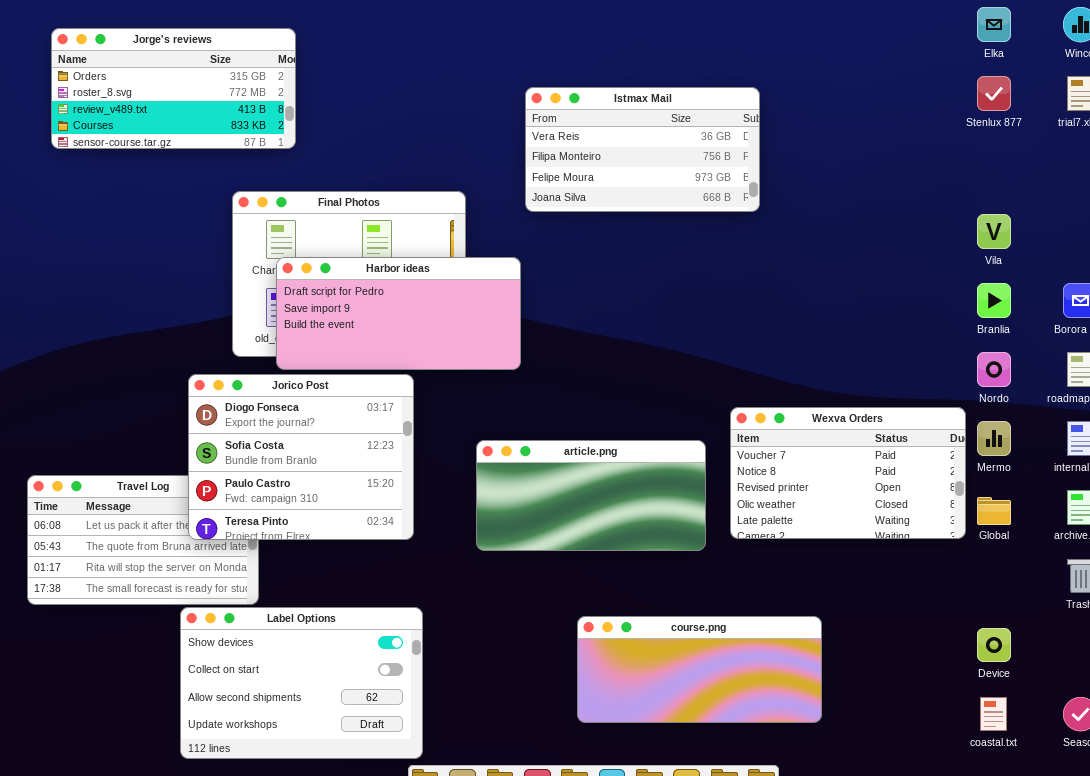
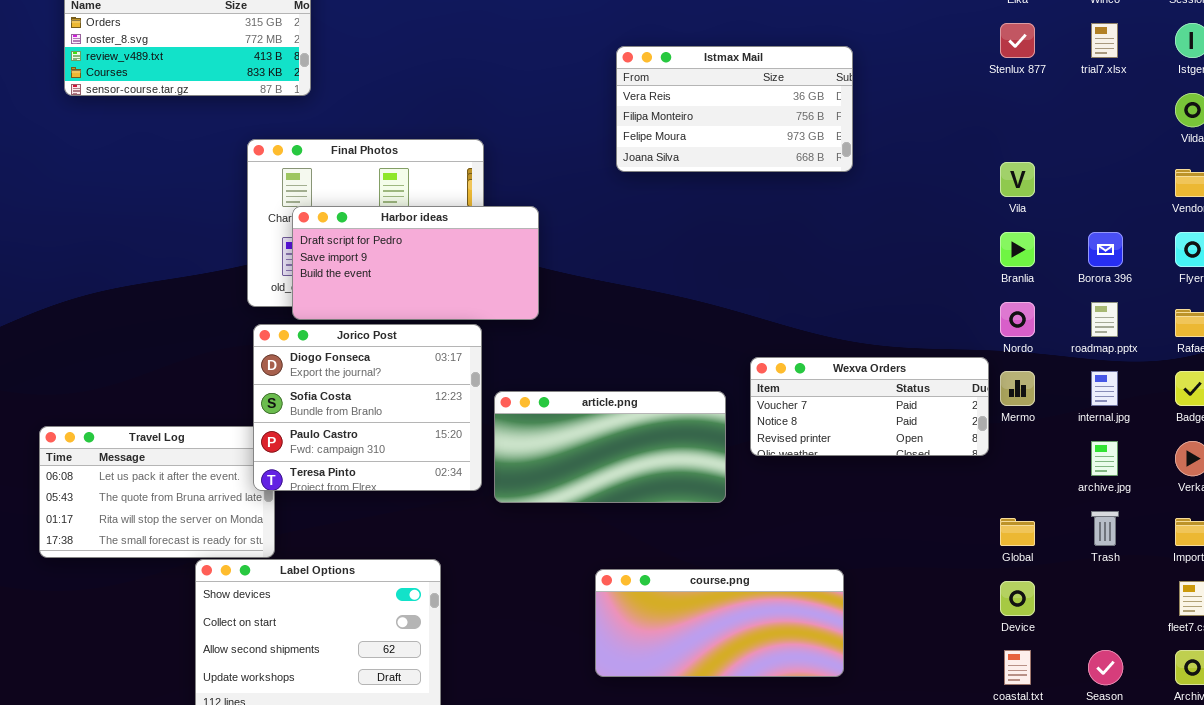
Istmax Mail: [525,87,760,212] -> [616,46,853,172], moved
Jorico Post: [188,374,414,540] -> [253,324,482,491], moved
Wexva Orders: [730,407,966,539] -> [750,357,989,456], resized
Global: [977,497,1011,525] -> [1000,518,1035,546], moved

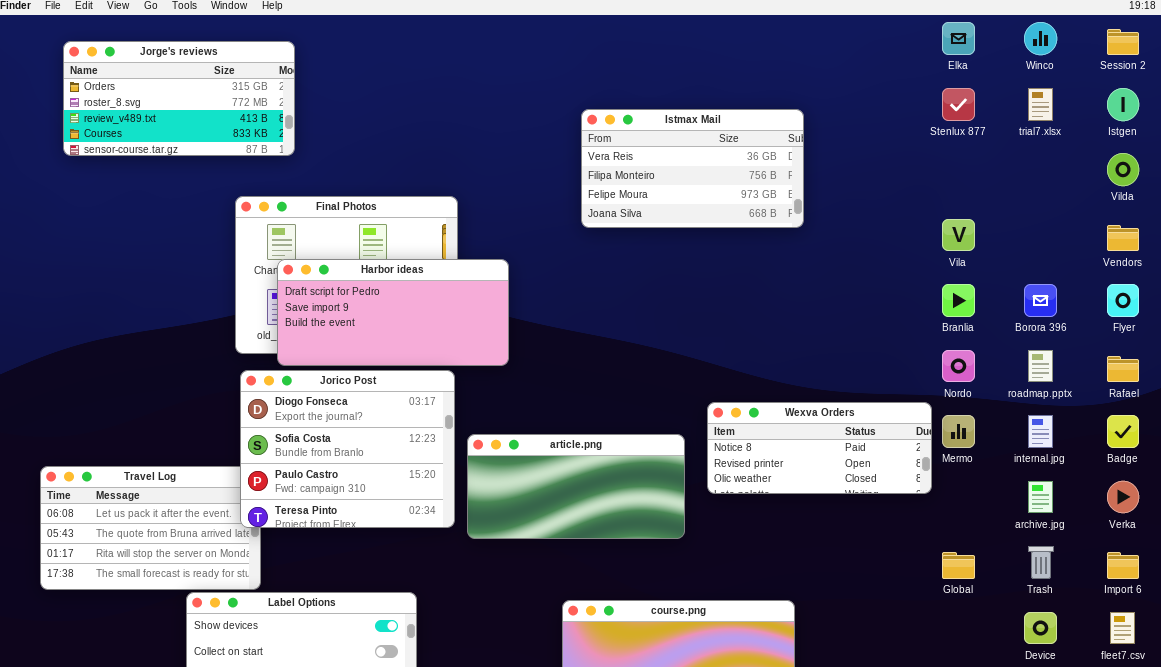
Wexva Orders: [750,357,989,456] -> [707,402,932,494], scrolled down 1 row
Device: [1000,581,1035,616] -> [1024,612,1057,644], moved

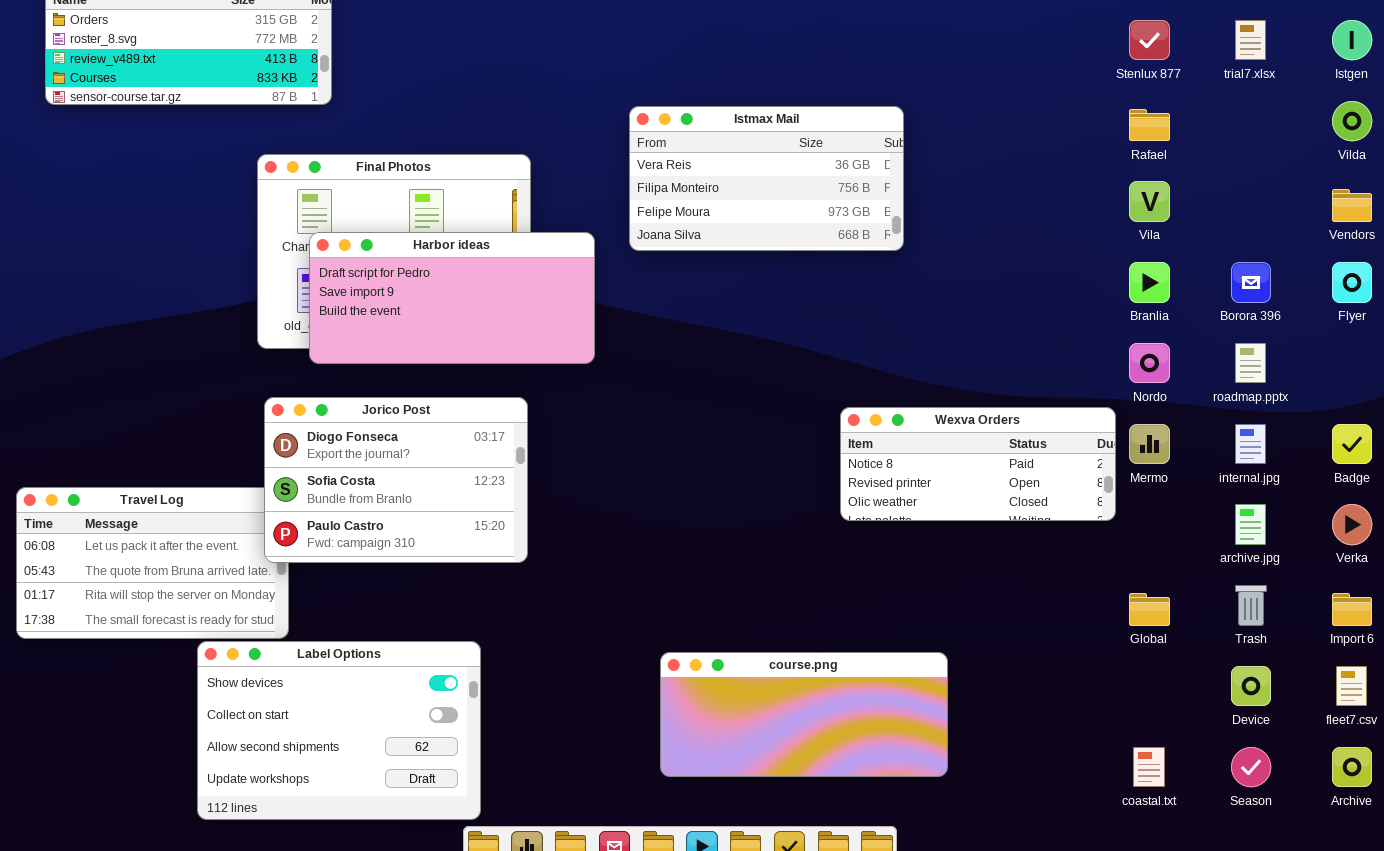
Istmax Mail: [581,109,804,228] -> [629,106,904,251], moved
Rafael: [1107,356,1139,382] -> [1129,109,1170,141], moved
Jorico Post: [240,370,455,528] -> [264,397,528,563], resized
article.png: [467,434,685,539] -> none, closed

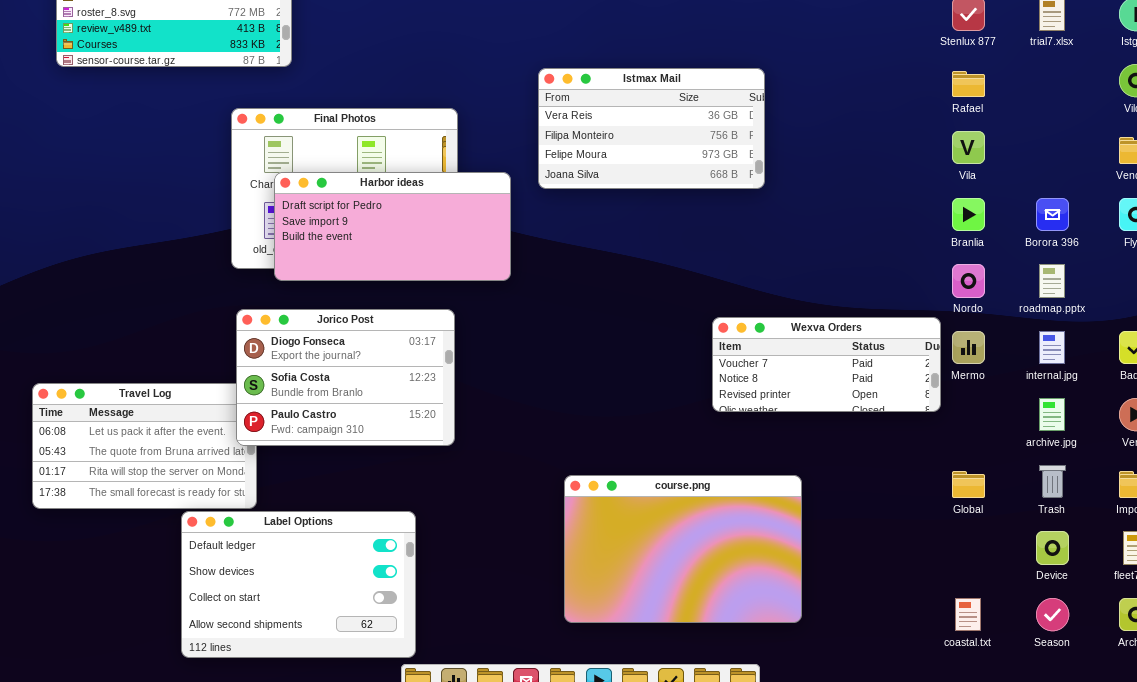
Wexva Orders: [840,407,1116,521] -> [712,317,941,412], scrolled up 1 row
Label Options: [197,641,481,820] -> [181,511,416,658], scrolled up 1 row
course.png: [660,652,948,777] -> [564,475,802,623], resized

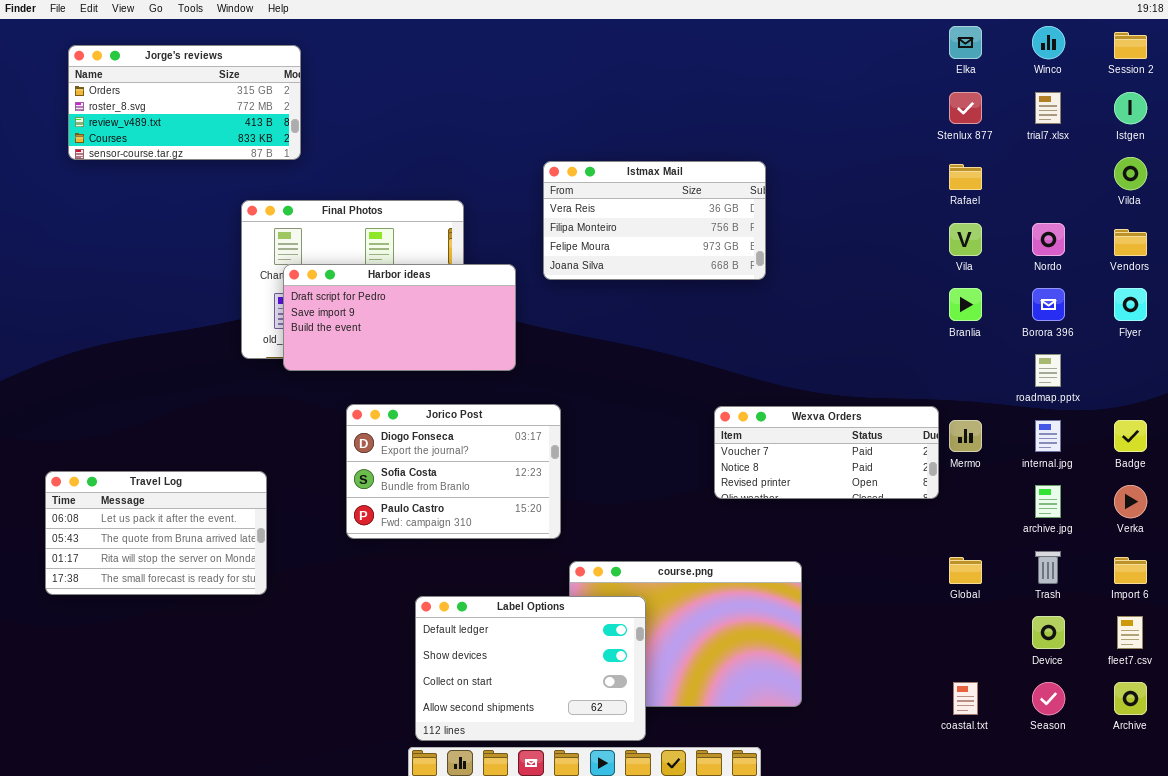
Nordo: [952,264,985,298] -> [1032,223,1065,256], moved
Jorico Post: [236,309,455,446] -> [346,404,561,539], moved
Label Options: [181,511,416,658] -> [415,596,646,741], moved

